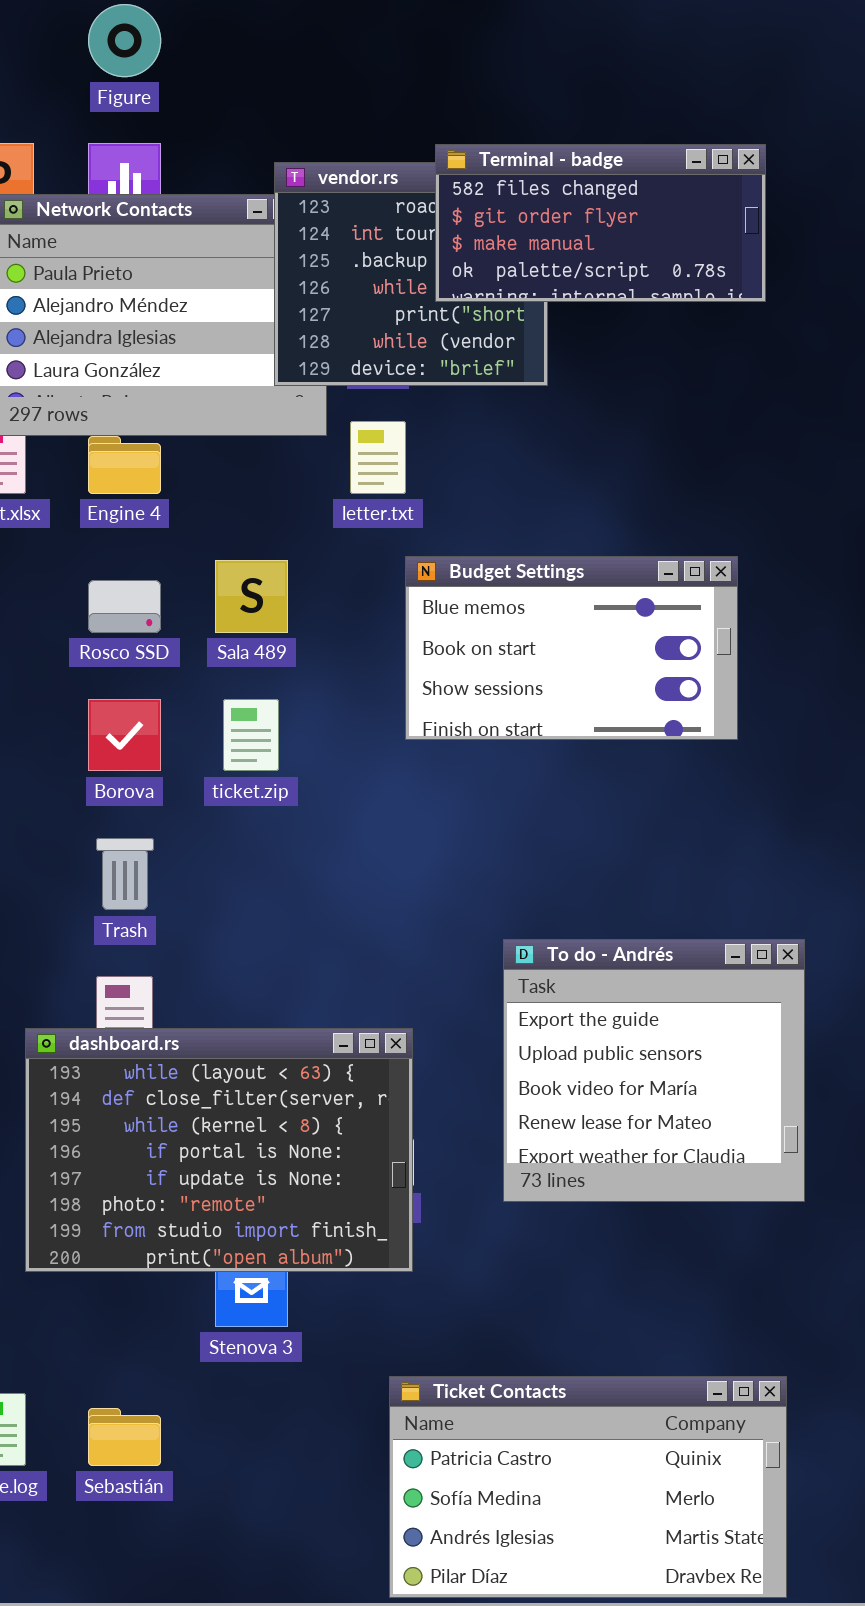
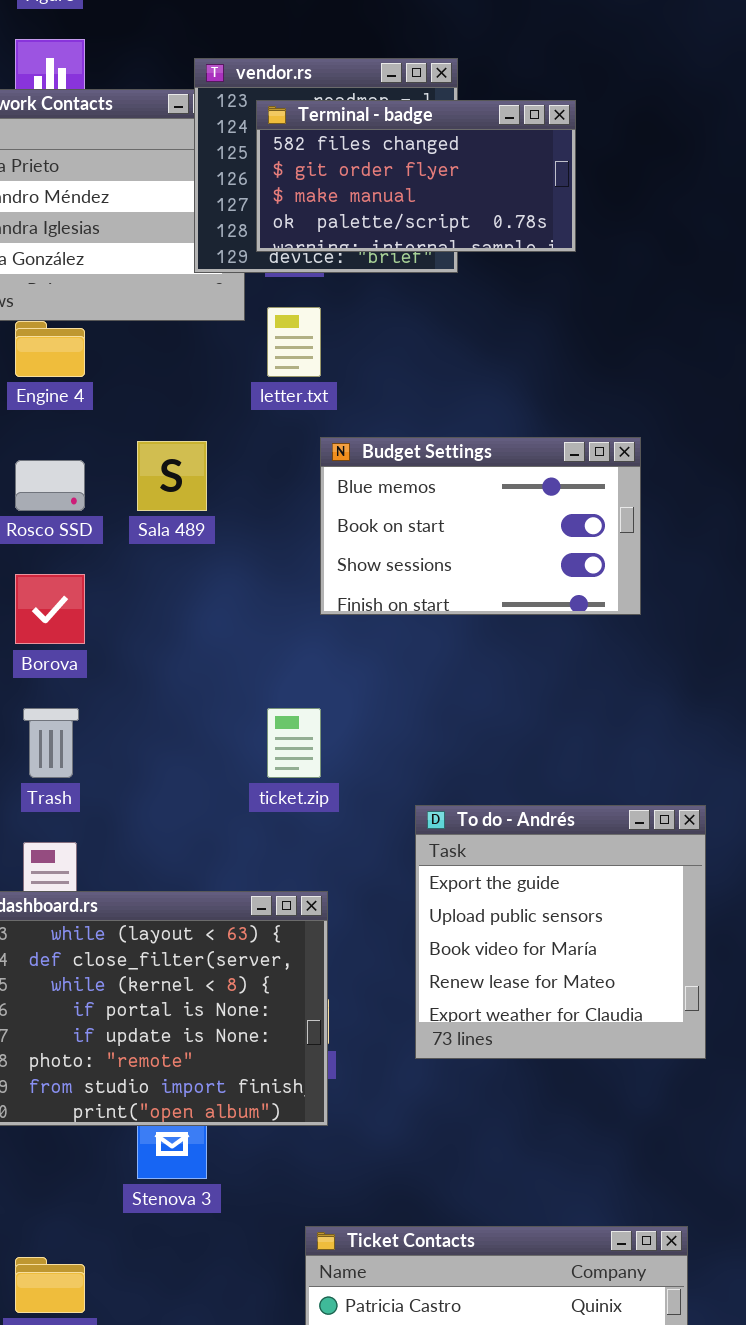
Terminal - badge: [435,144,766,302] -> [256,100,576,252], moved
ticket.zip: [223,699,279,771] -> [267,708,321,778], moved

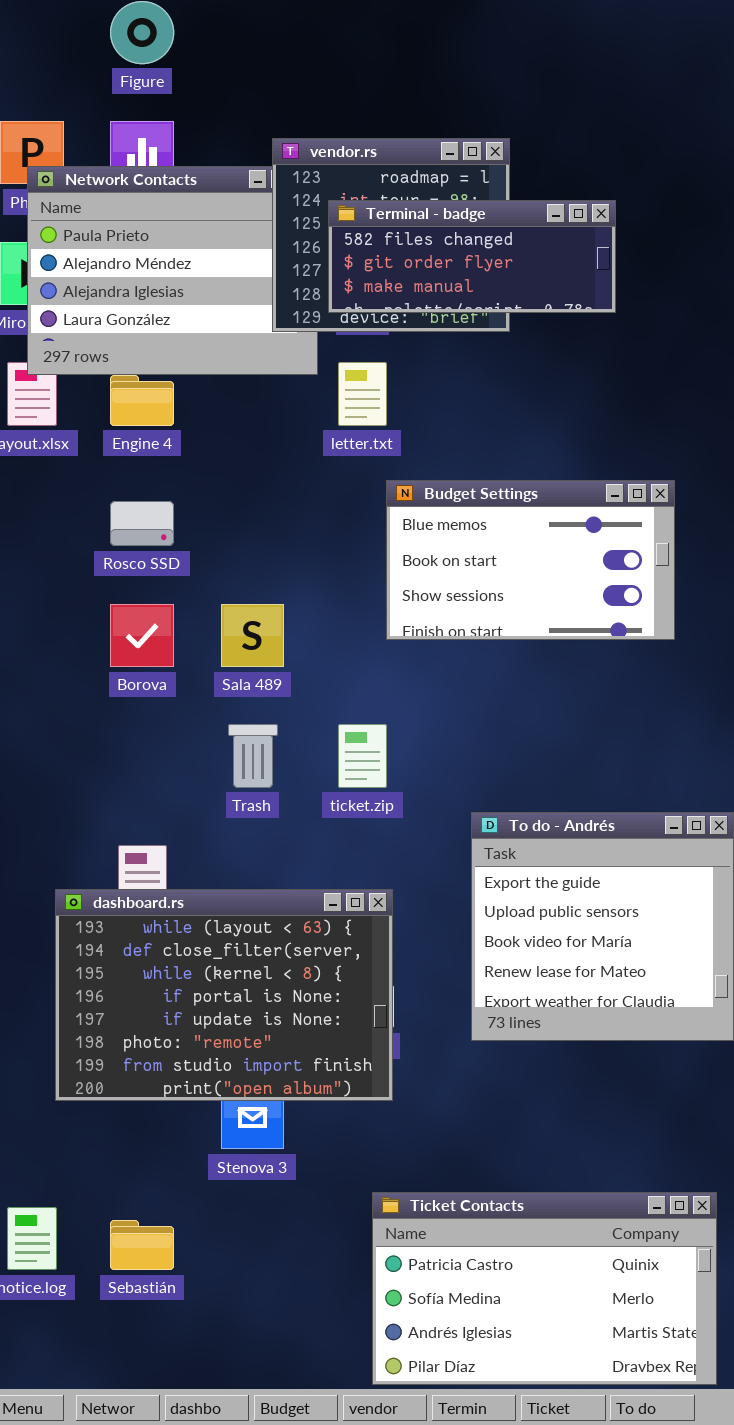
Terminal - badge: [256,100,576,252] -> [328,200,616,313], resized
Sala 489: [137,441,207,511] -> [221,604,284,667], moved
Trash: [23,708,79,778] -> [228,724,278,788], moved

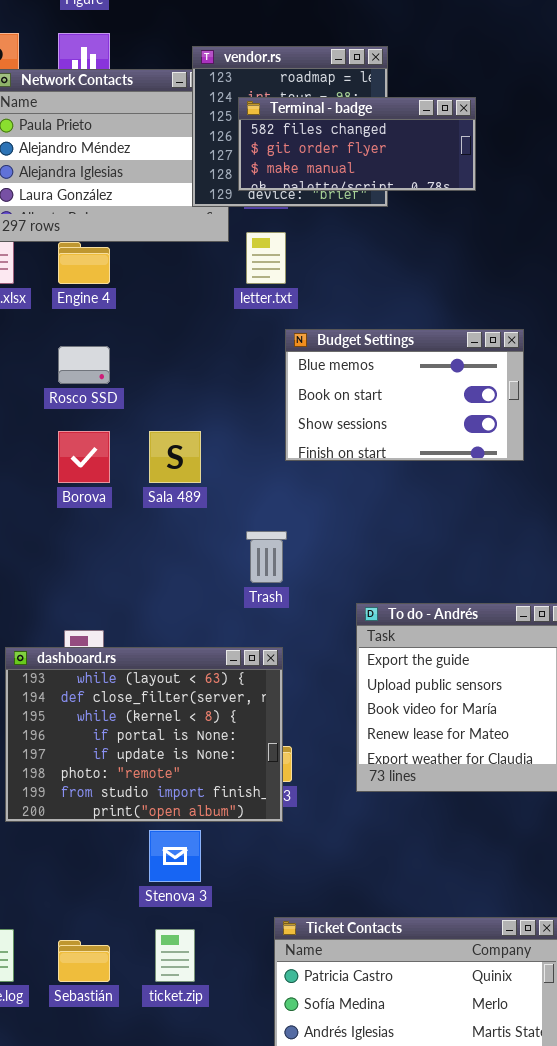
Trash: [228,724,278,788] -> [246,531,287,583], moved
ticket.zip: [338,724,387,788] -> [155,929,195,982], moved
dashboard.rs: [55,889,393,1101] -> [5,647,283,822], moved

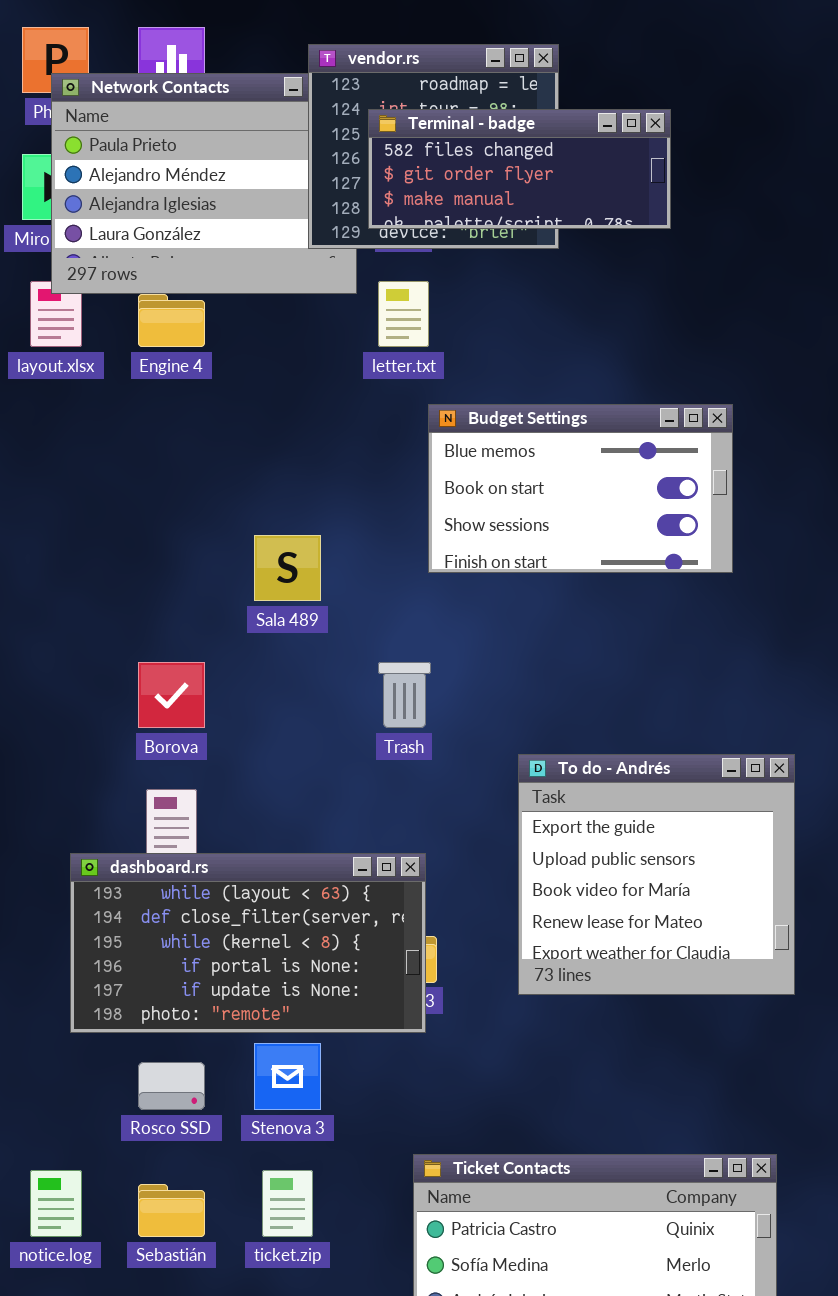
Rosco SSD: [58,346,110,384] -> [138,1062,205,1110], moved
Borova: [58,431,110,483] -> [138,662,205,728], moved
dashboard.rs: [5,647,283,822] -> [70,853,426,1033], resized

